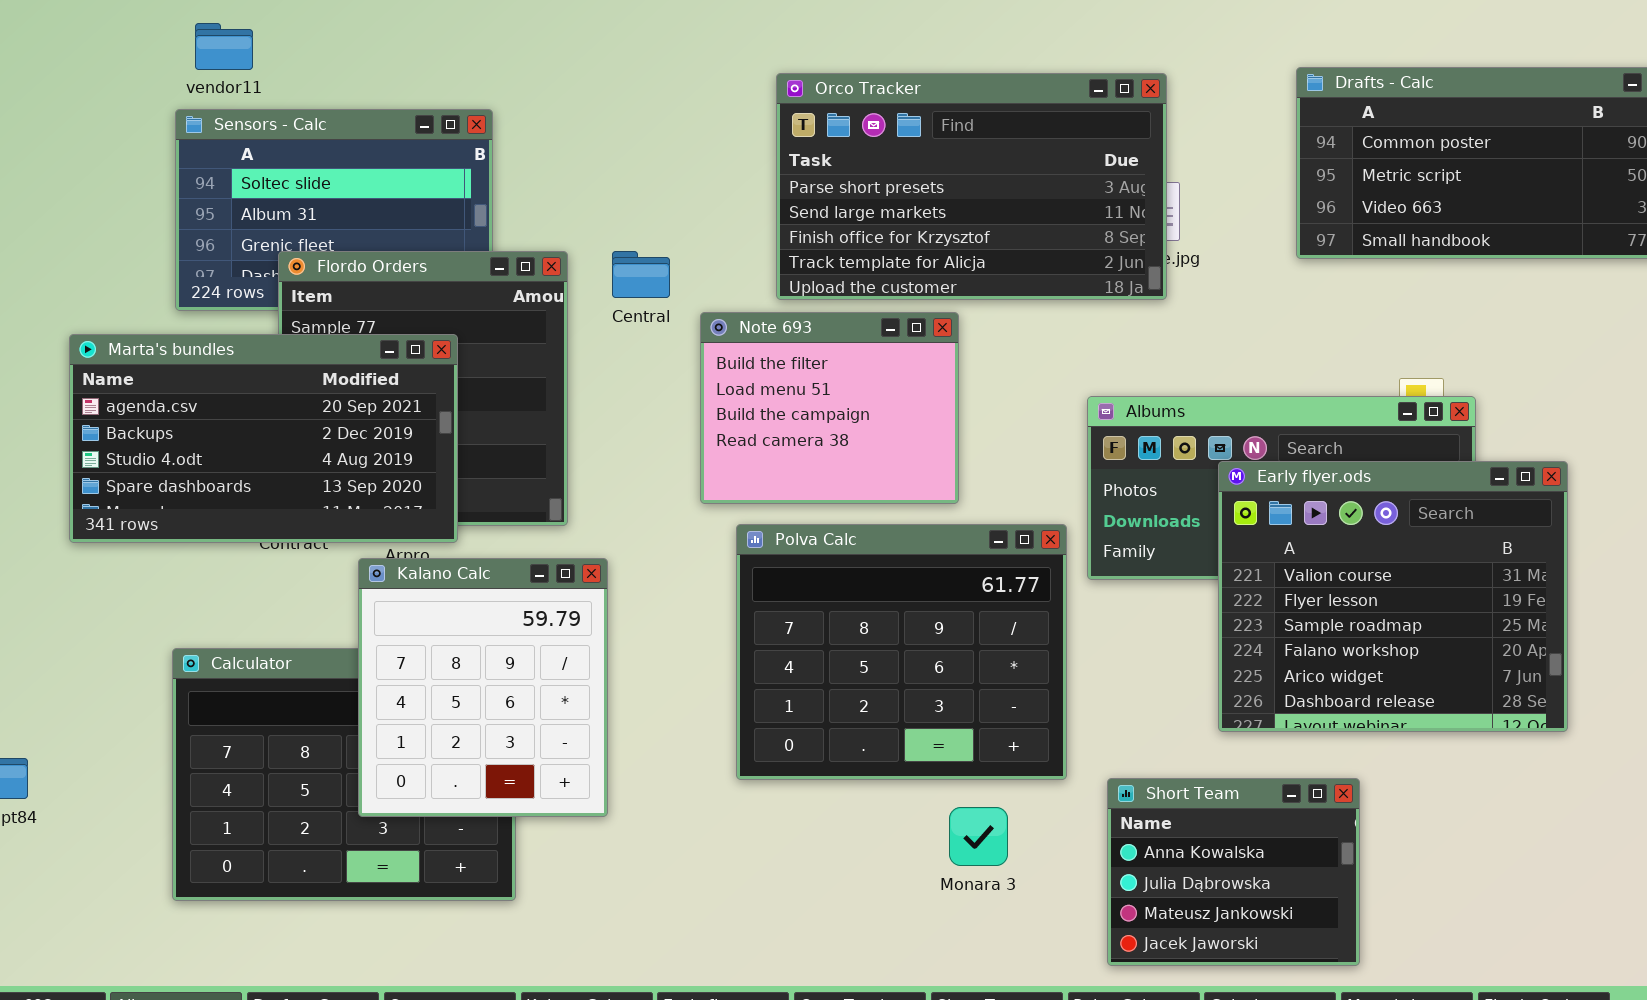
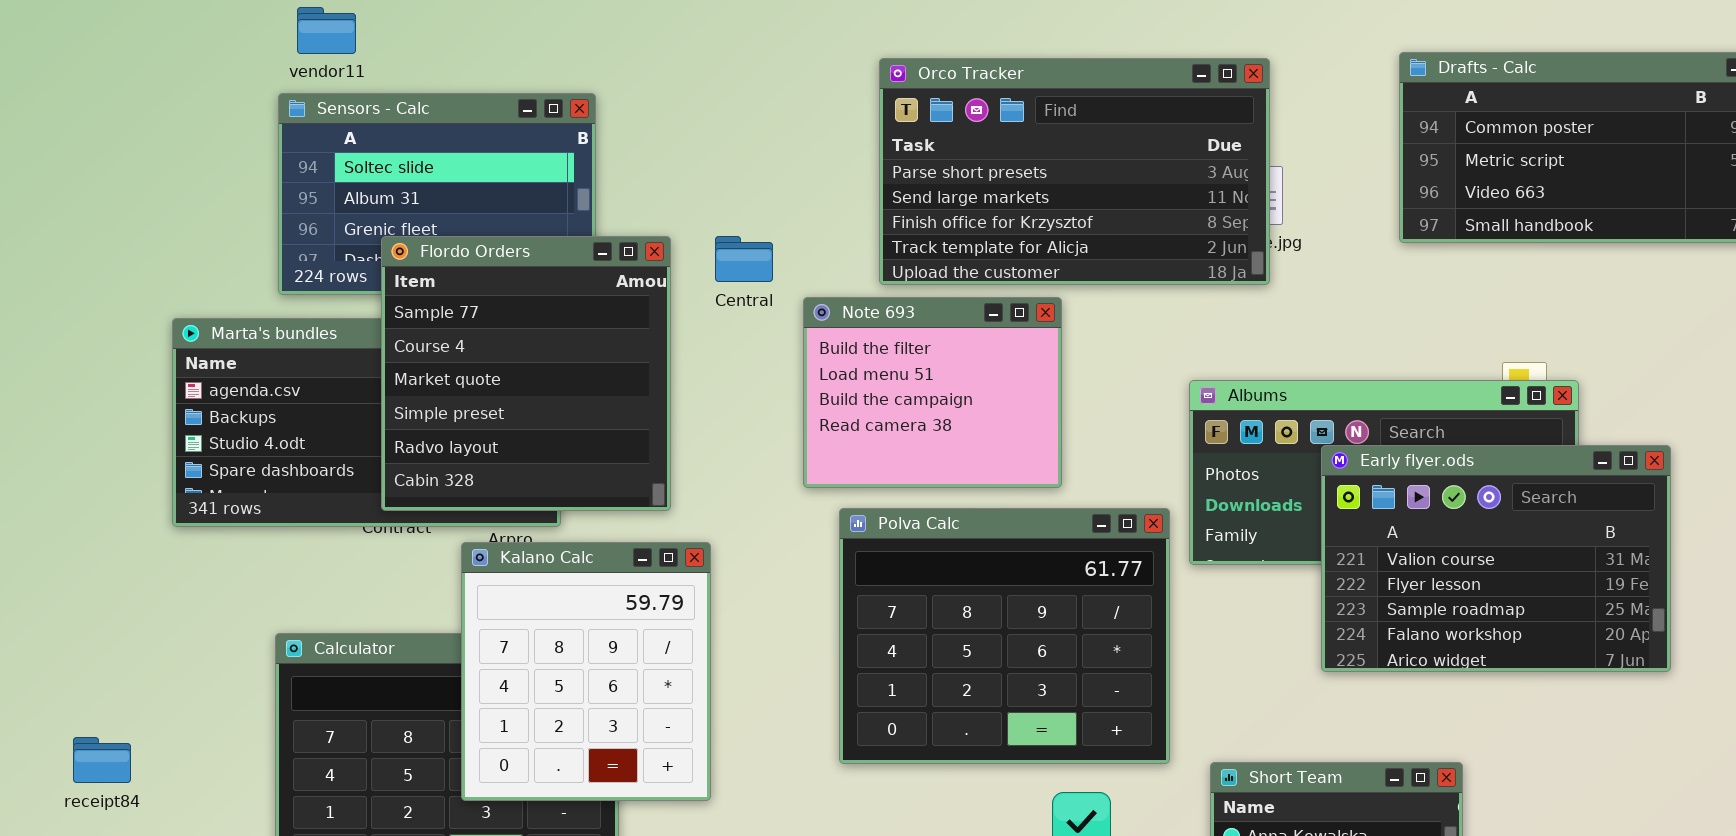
Flordo Orders: [278,251,568,526] -> [381,236,671,511], raised
Early flyer.ods: [1218,461,1568,732] -> [1321,445,1671,672], resized

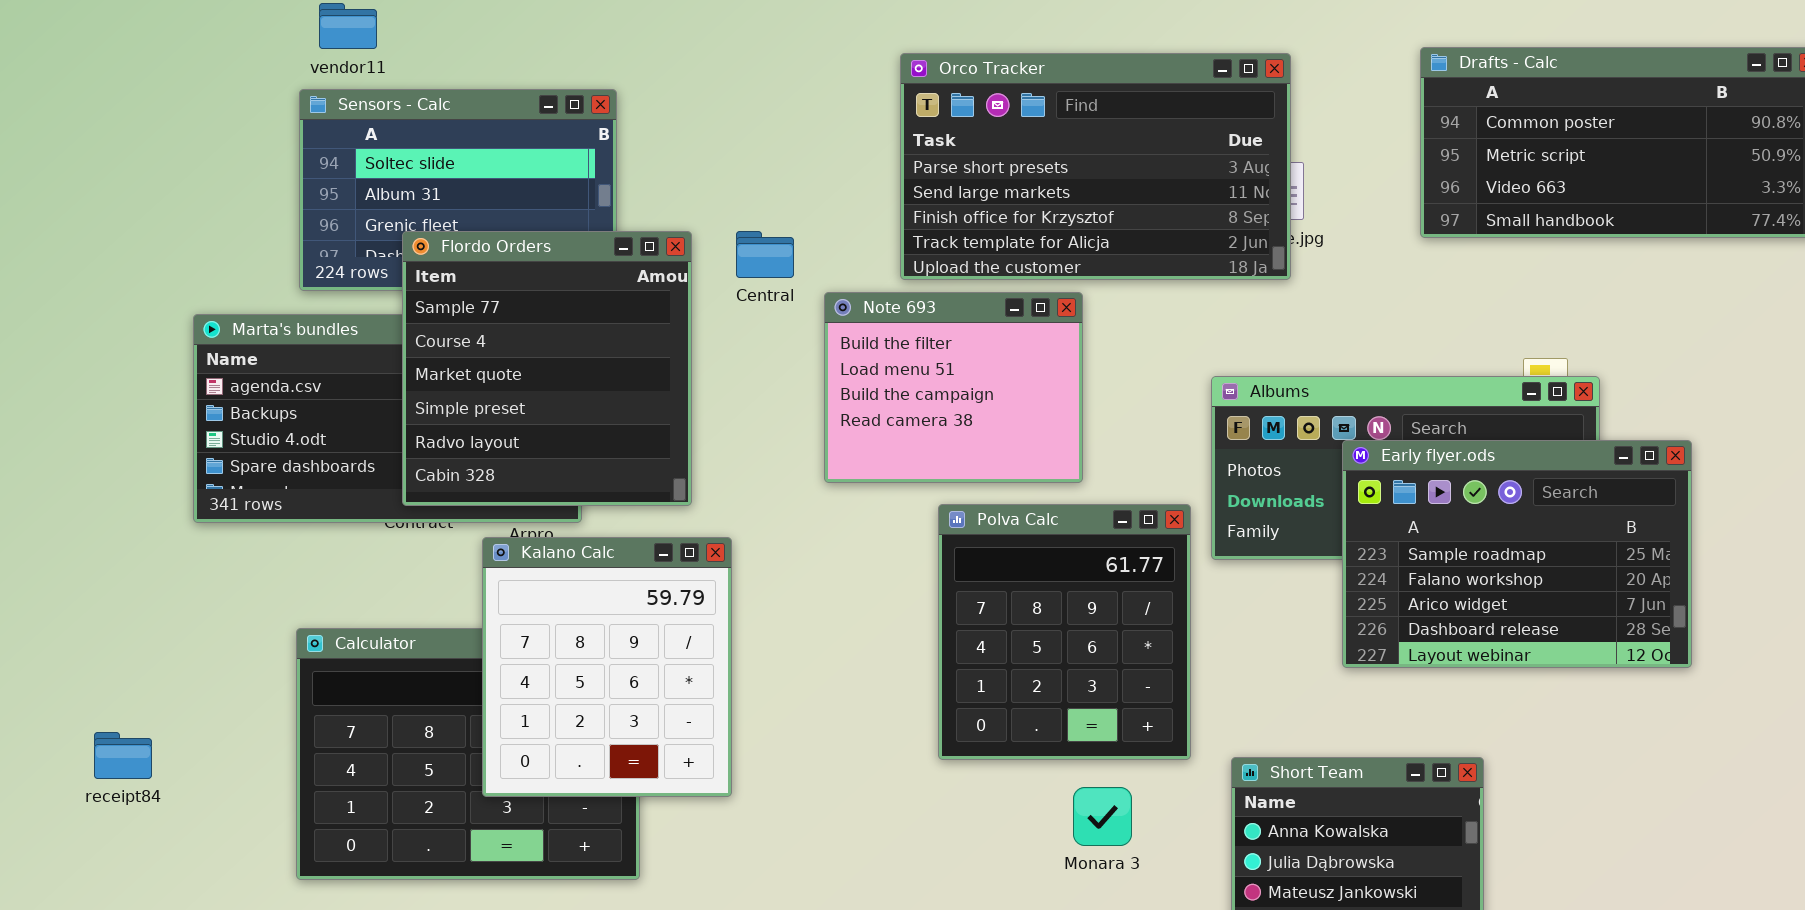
Early flyer.ods: [1321,445,1671,672] -> [1342,440,1692,668], scrolled down 2 rows
Polva Calc: [839,508,1170,764] -> [938,504,1191,760], resized

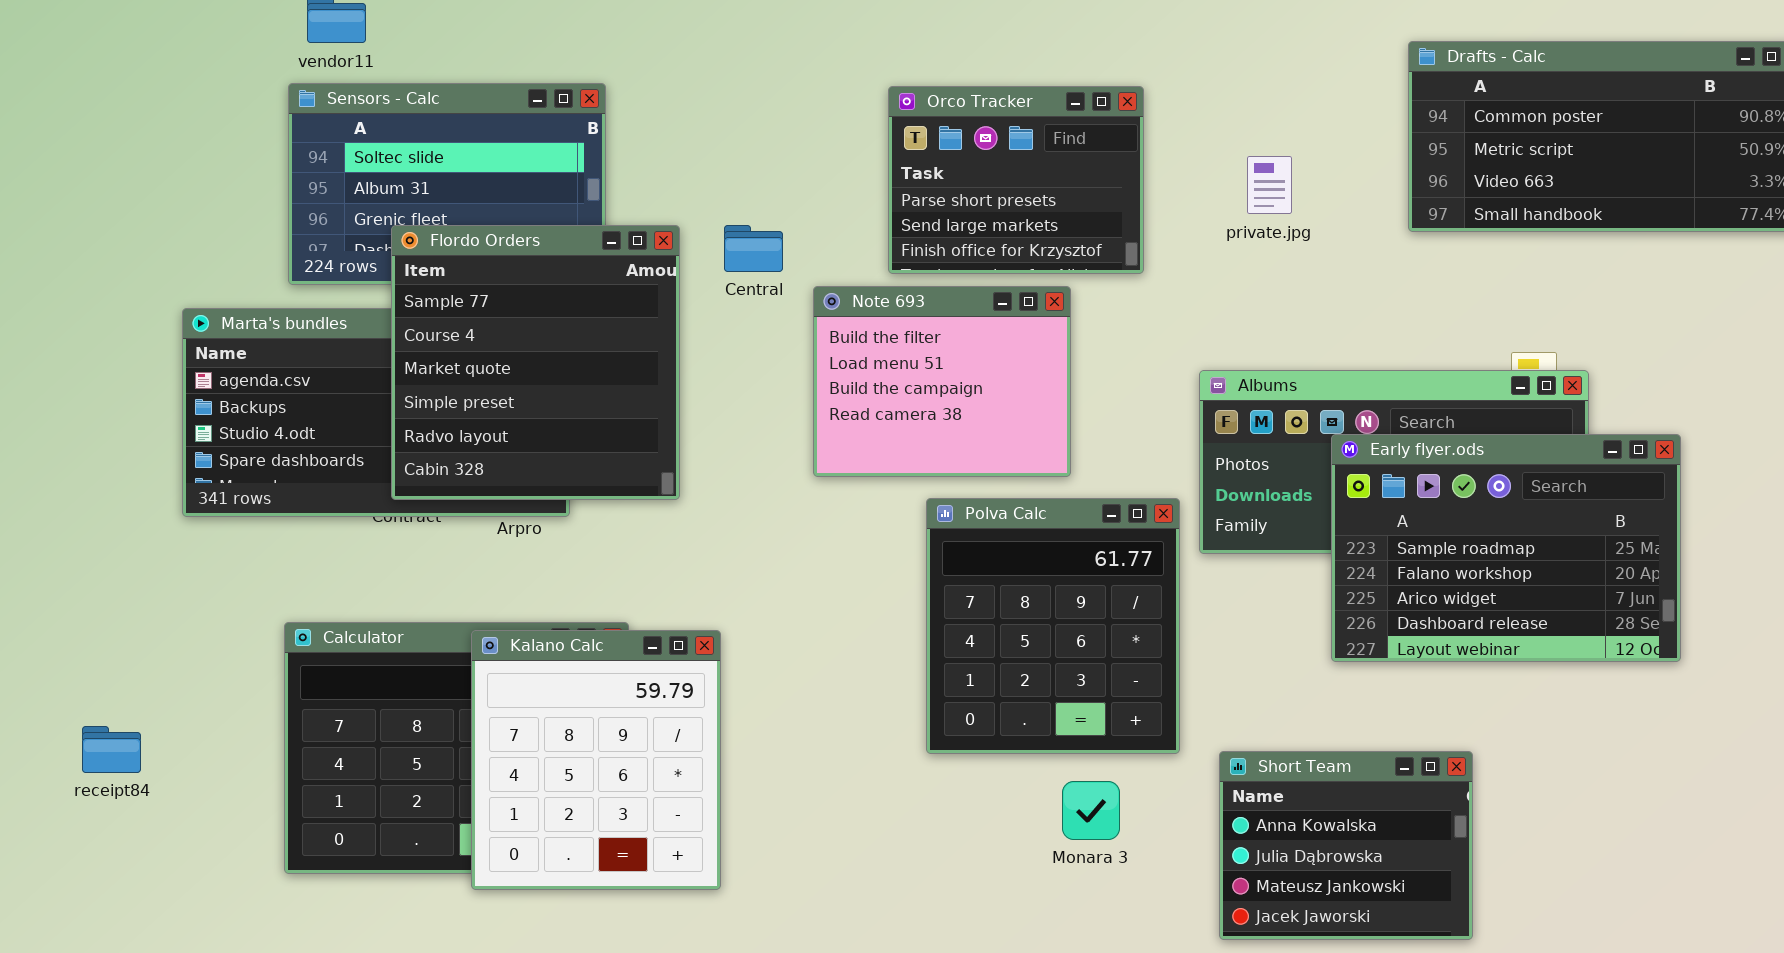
Orco Tracker: [900,53,1291,280] -> [888,86,1144,274], resized
Kalano Calc: [482,537,732,797] -> [471,630,721,890], moved

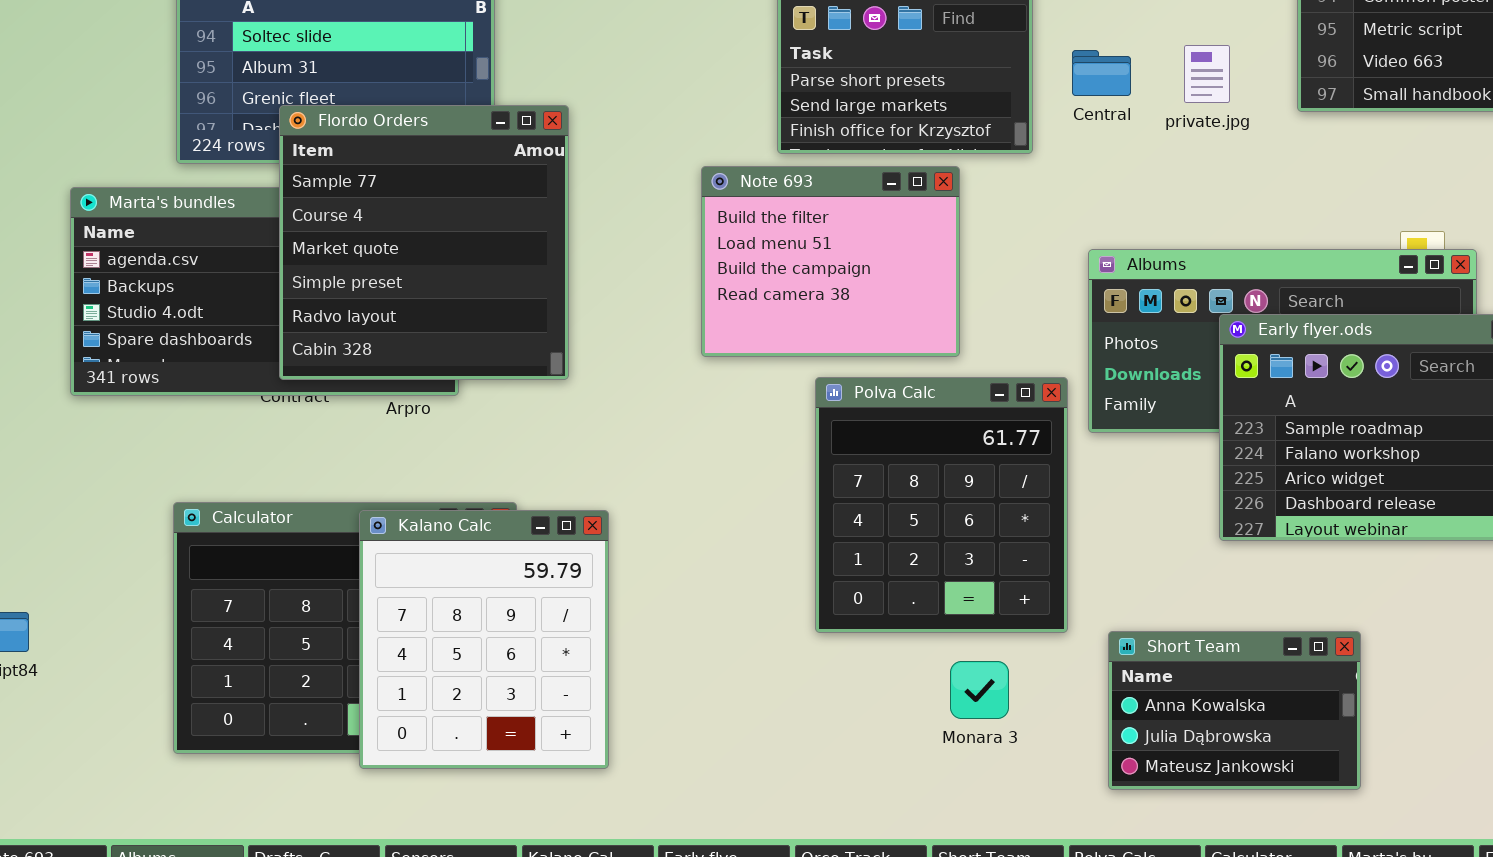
private.jpg: [1247,156,1292,214] -> [1184,45,1230,103], moved
Central: [724,225,783,272] -> [1072,50,1131,96], moved
Short Team: [1219,751,1473,940] -> [1108,631,1361,790], resized

